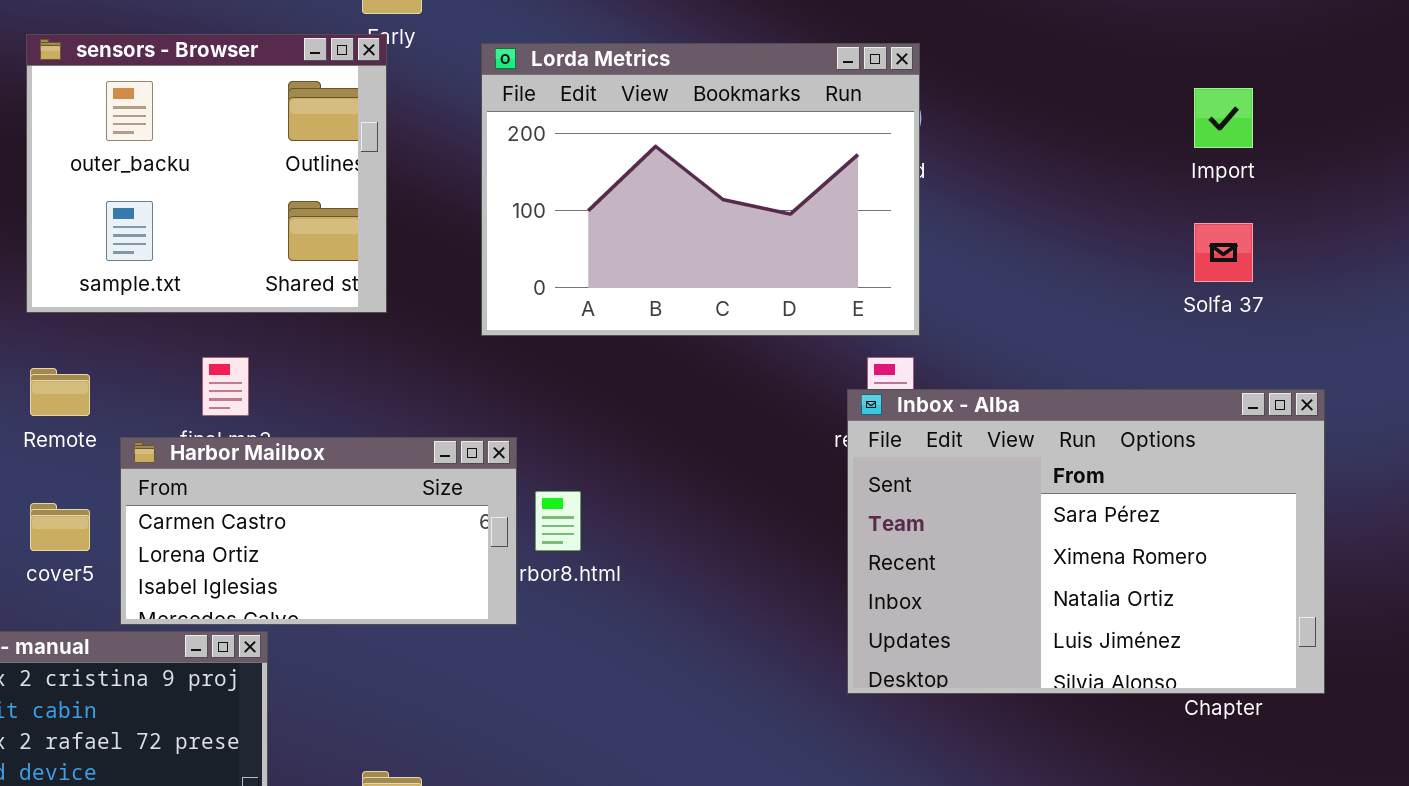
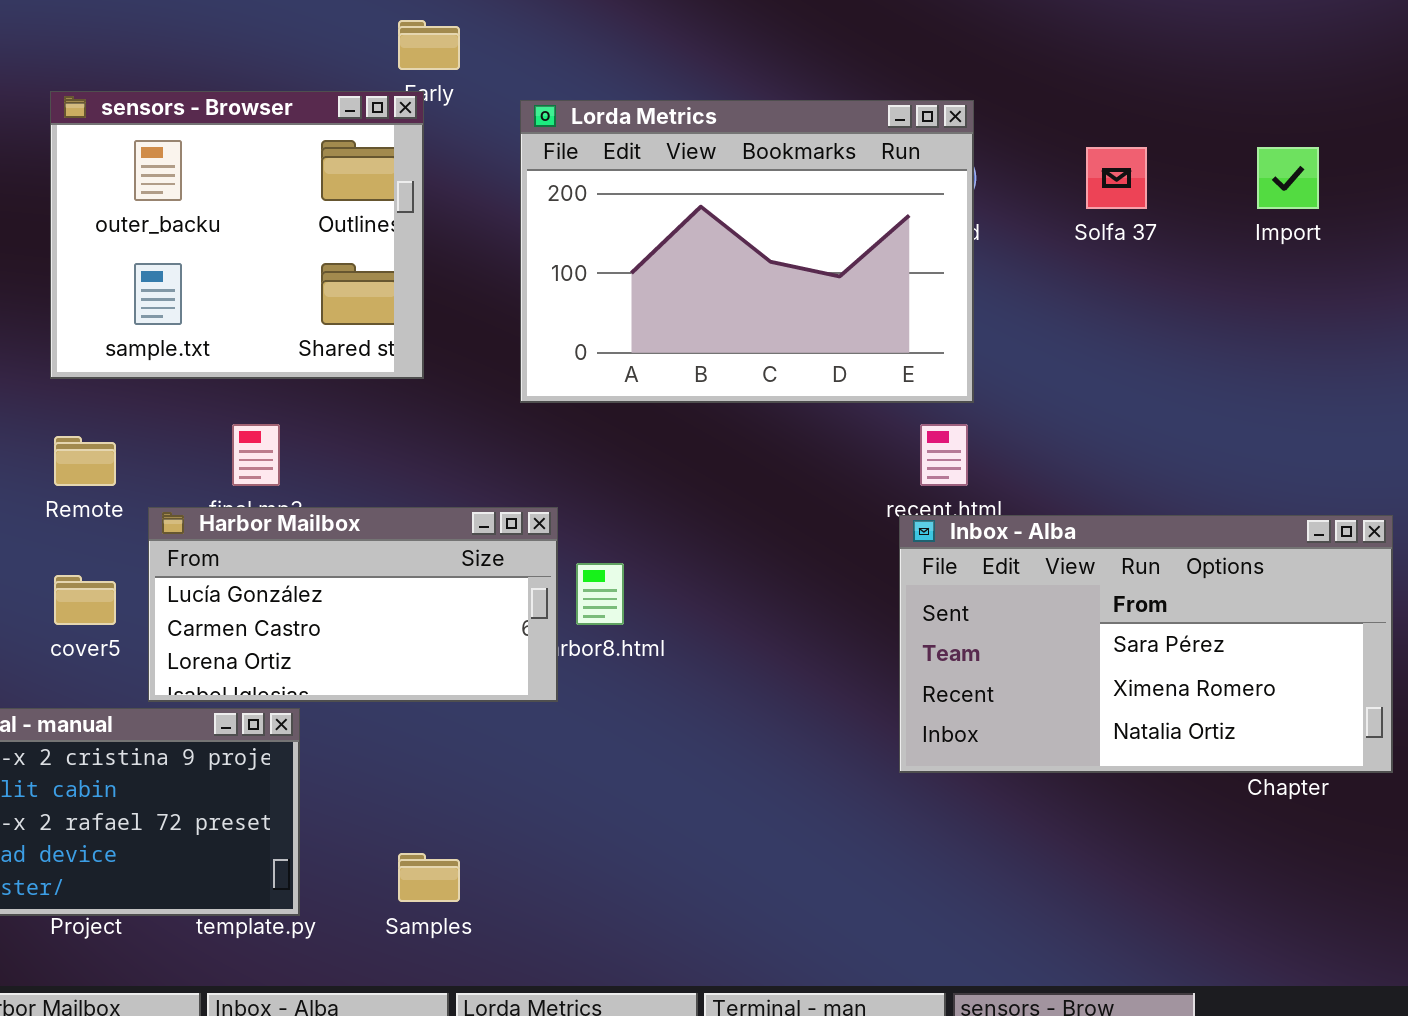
Solfa 37: [1194,223,1253,282] -> [1086,147,1147,209], moved
Inbox - Alba: [847,389,1325,694] -> [899,515,1393,773], resized
Harbor Mailbox: [120,437,517,625] -> [148,507,558,702], scrolled up 1 row

